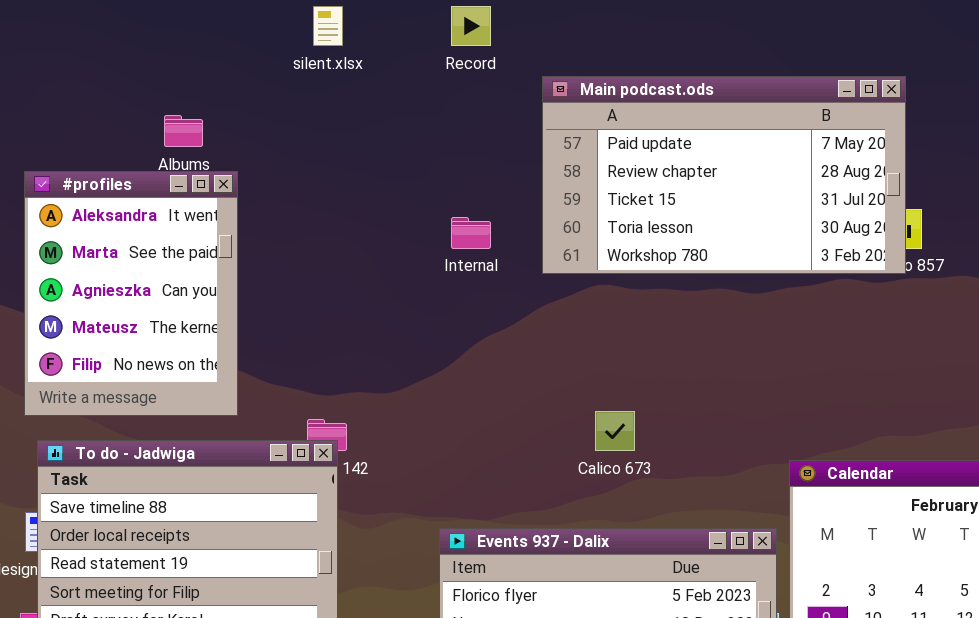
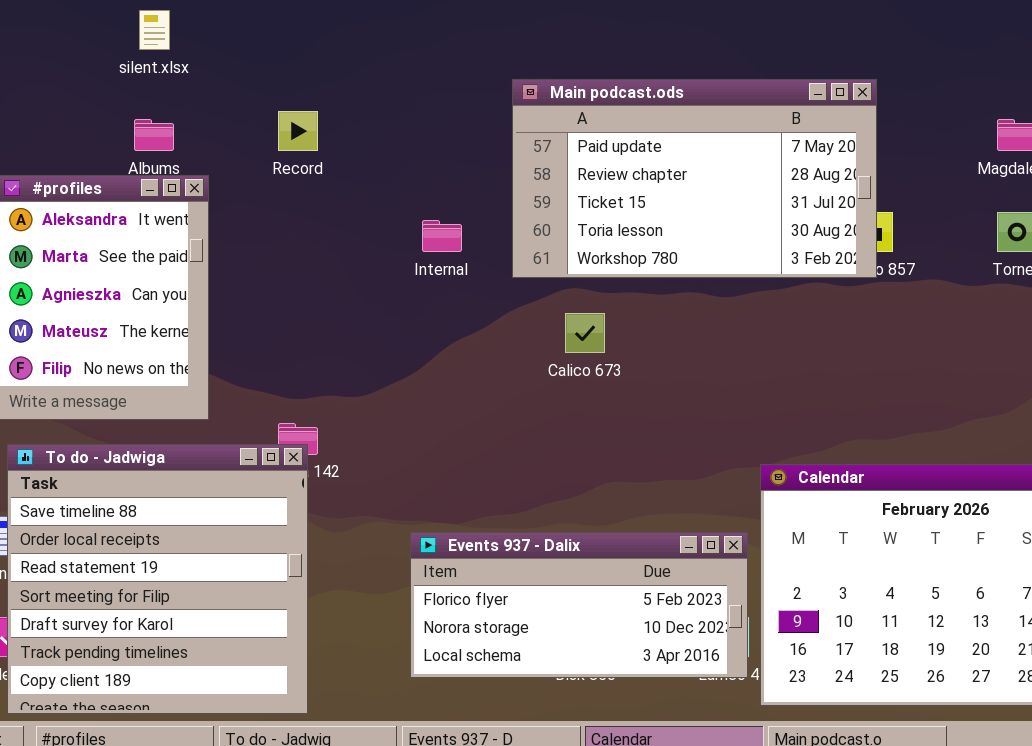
silent.xlsx: [313,6,343,46] -> [139,10,170,50], moved
Record: [451,6,491,46] -> [278,111,318,151], moved
Calico 673: [595,411,635,451] -> [565,313,605,353], moved

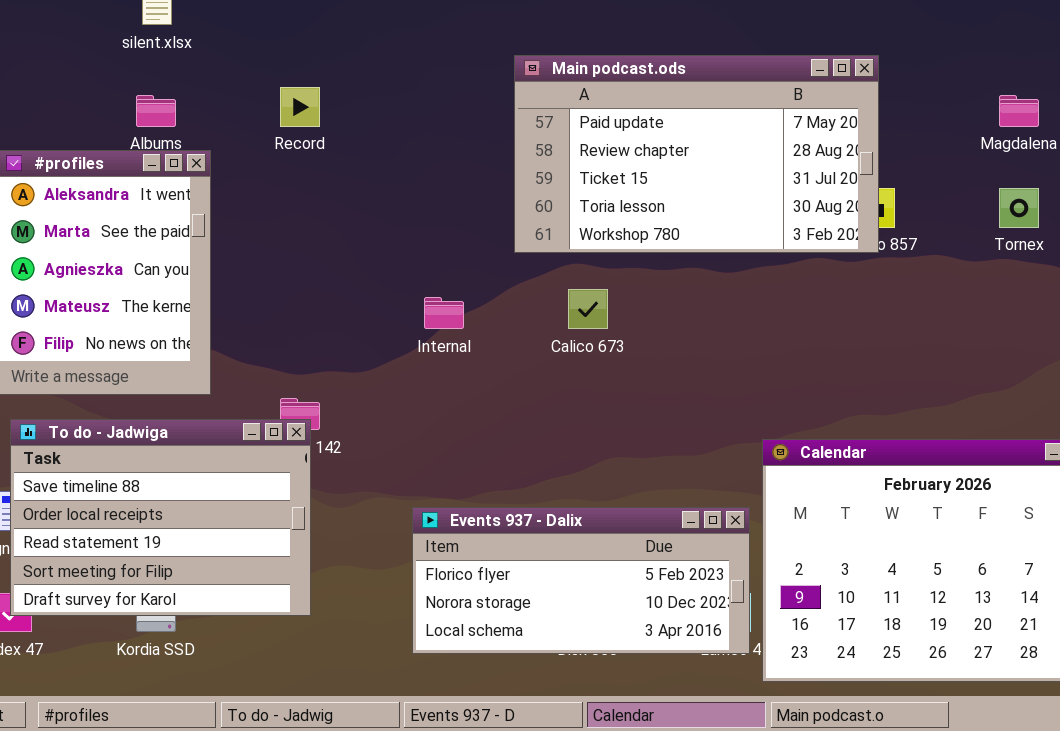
Internal: [422,220,462,252] -> [424,297,464,329], moved
To do - Jadwiga: [7,444,308,714] -> [10,419,311,616], resized

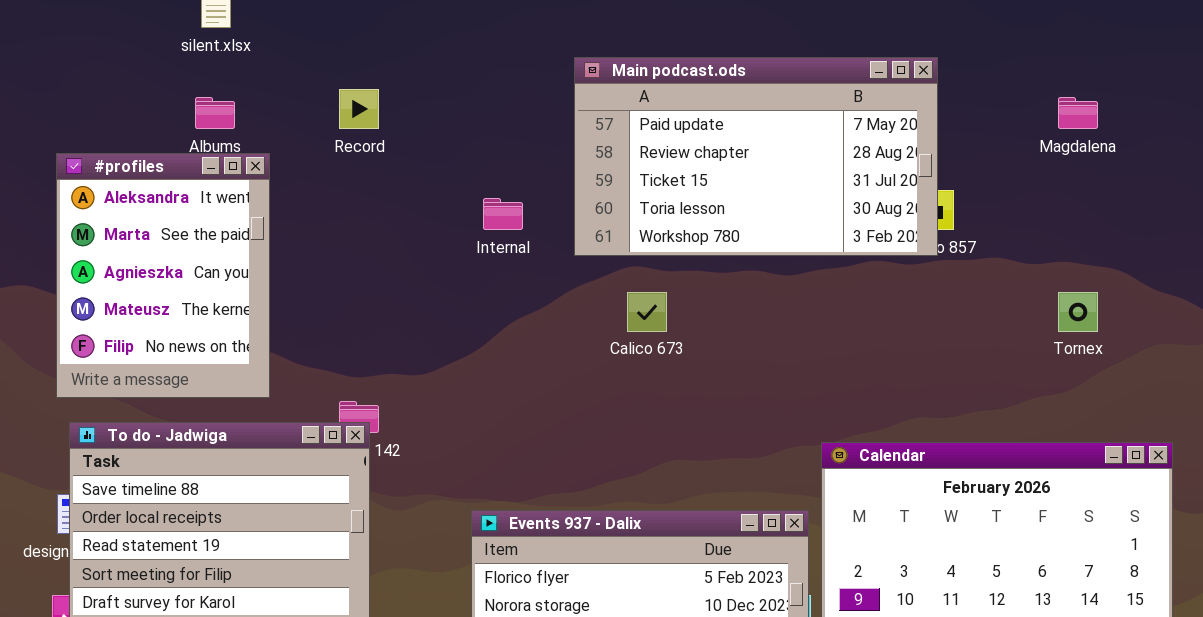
Tornex: [999,188,1039,228] -> [1058,292,1098,332], moved
Internal: [424,297,464,329] -> [483,198,523,230], moved

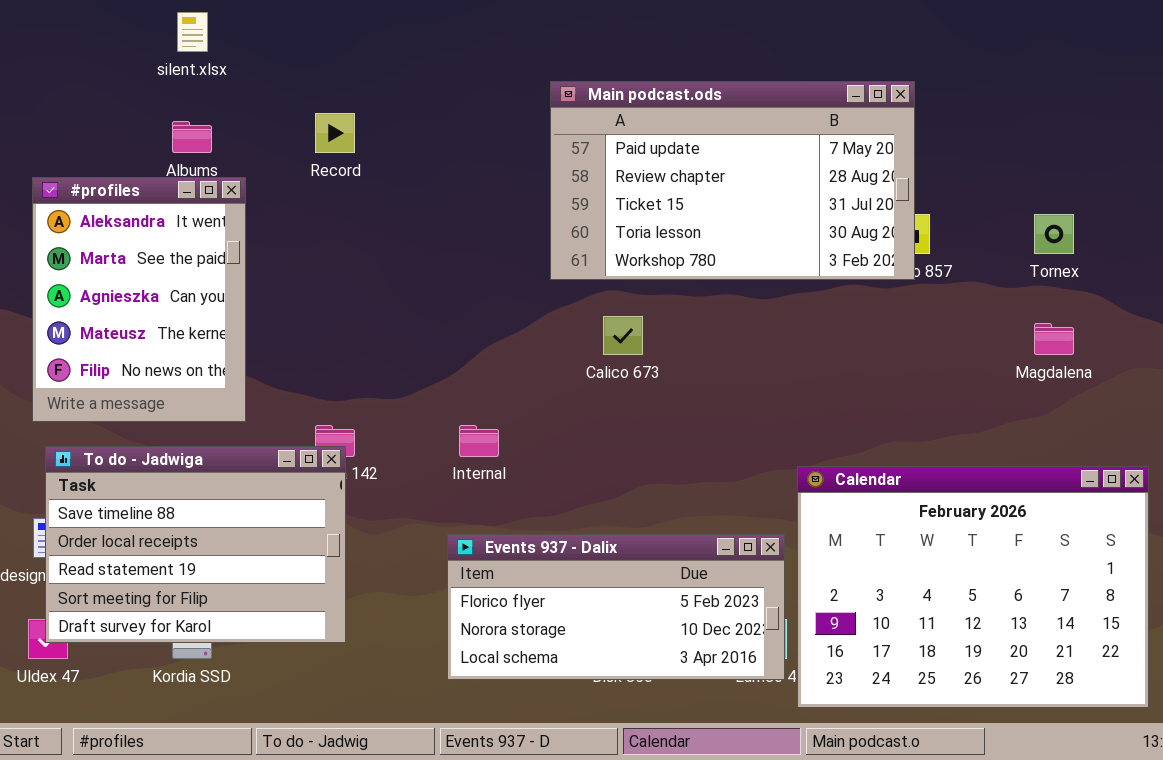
Magdalena: [1058,97,1098,129] -> [1034,323,1074,355], moved
Internal: [483,198,523,230] -> [459,425,499,457], moved
Tornex: [1058,292,1098,332] -> [1034,214,1074,254], moved

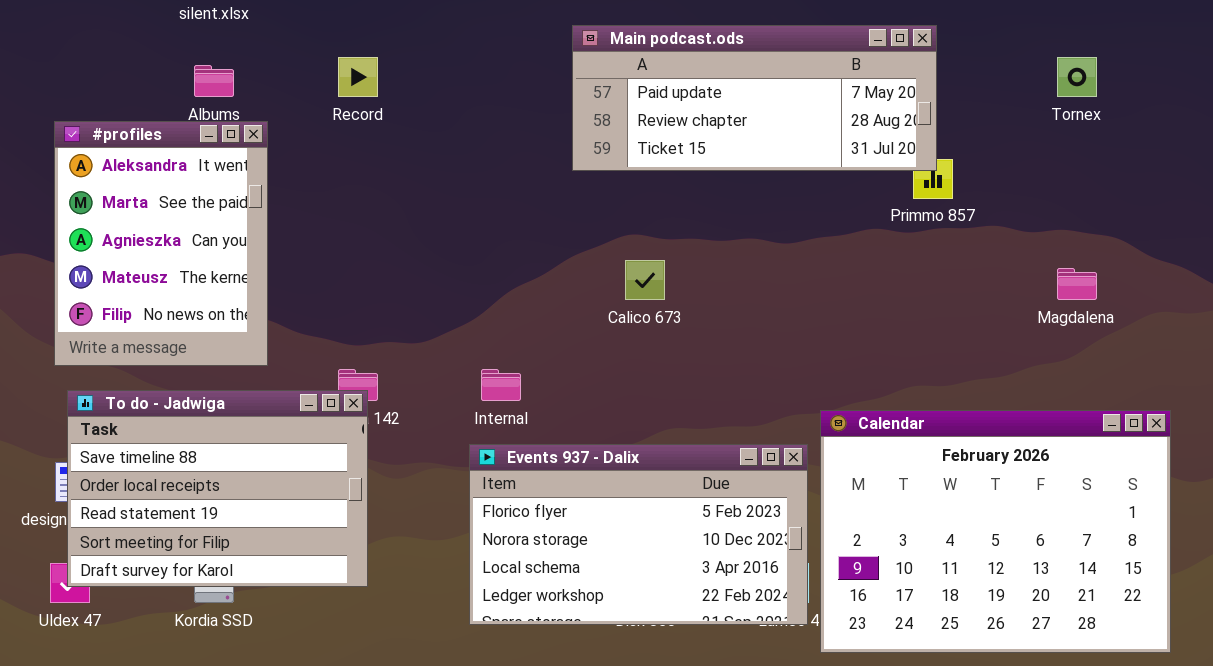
Main podcast.ods: [550,81,915,280] -> [572,25,937,171], resized
Tornex: [1034,214,1074,254] -> [1057,57,1097,97], moved
Events 937 - Dalix: [447,534,785,680] -> [469,444,808,625], resized

